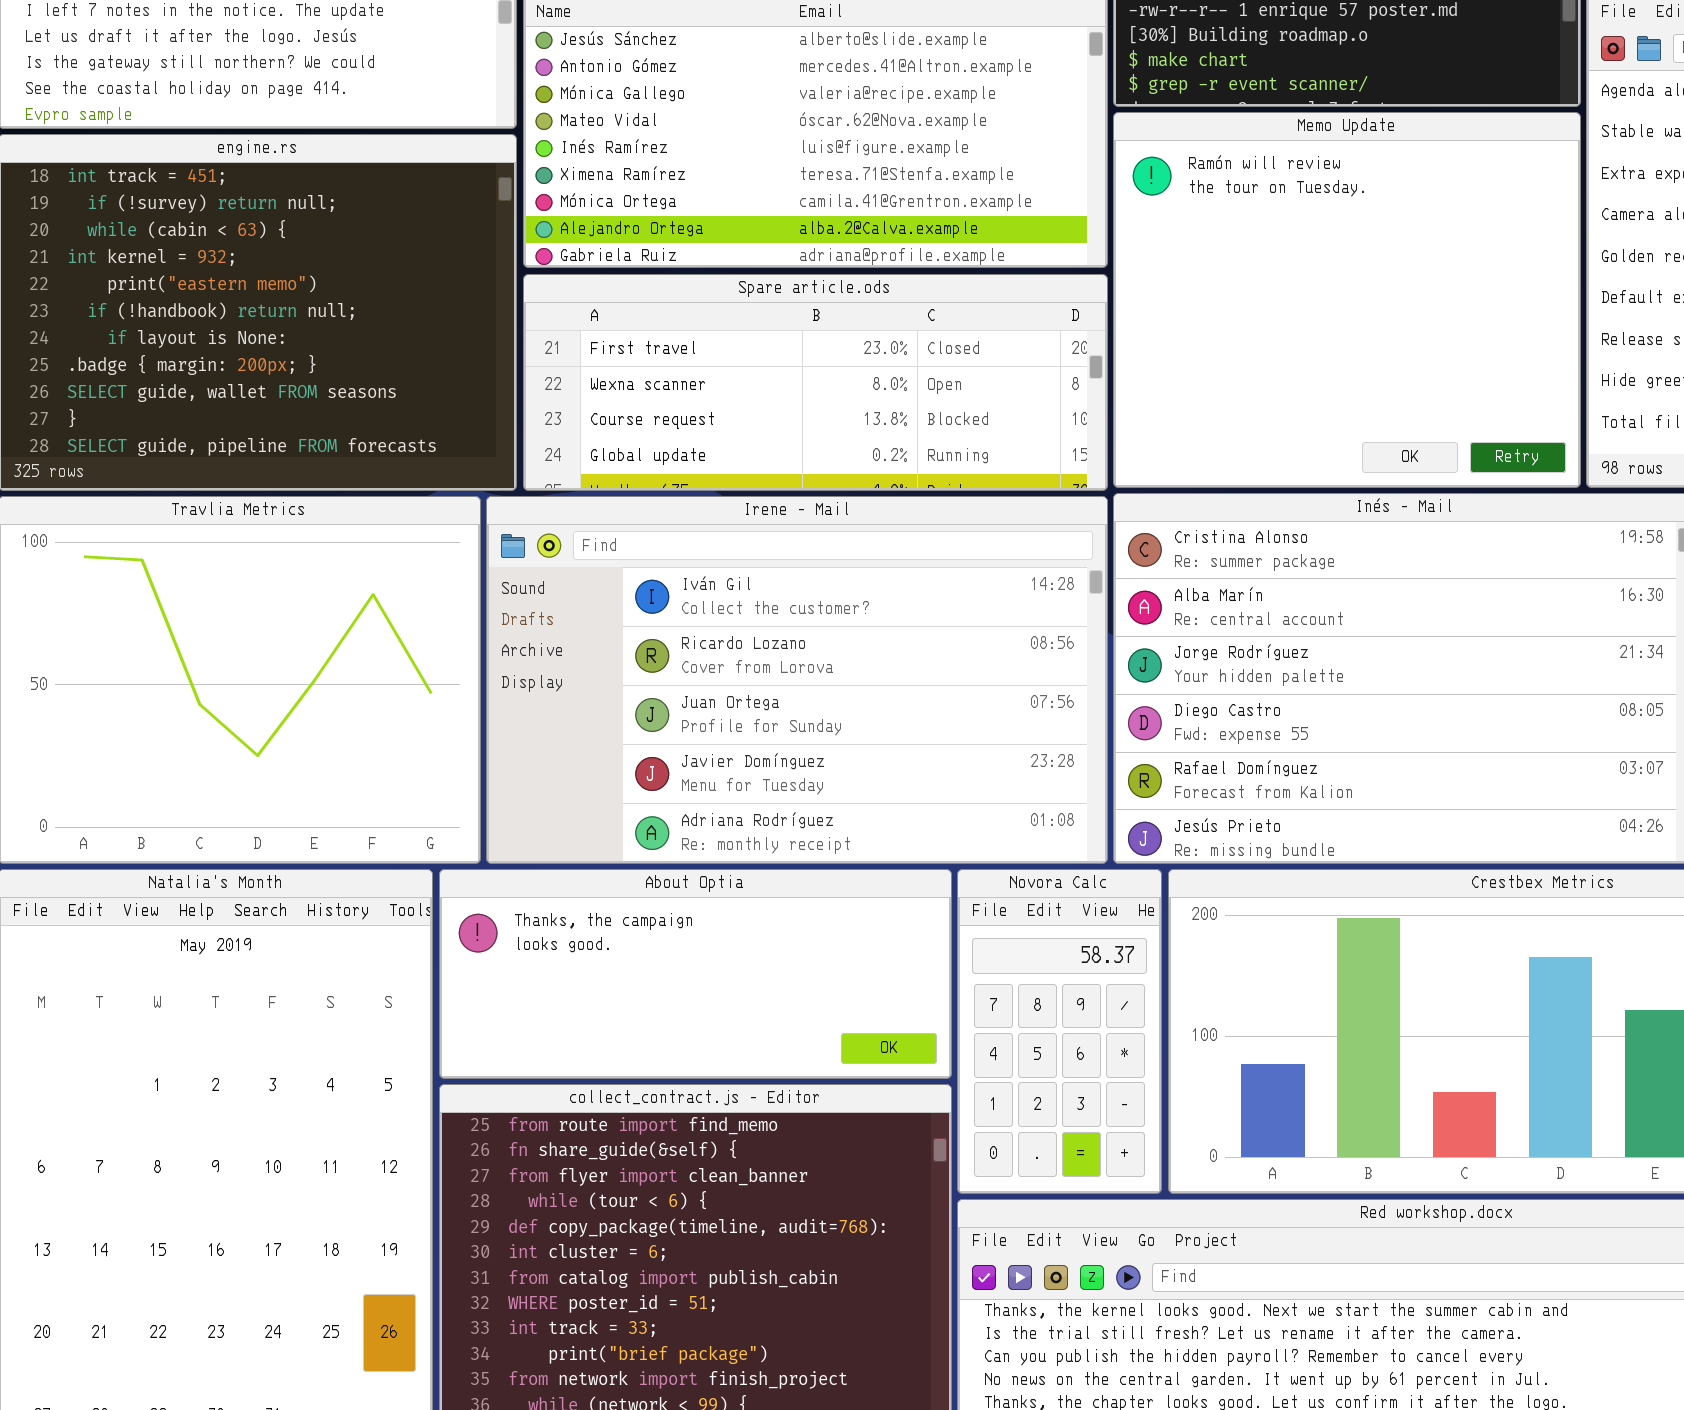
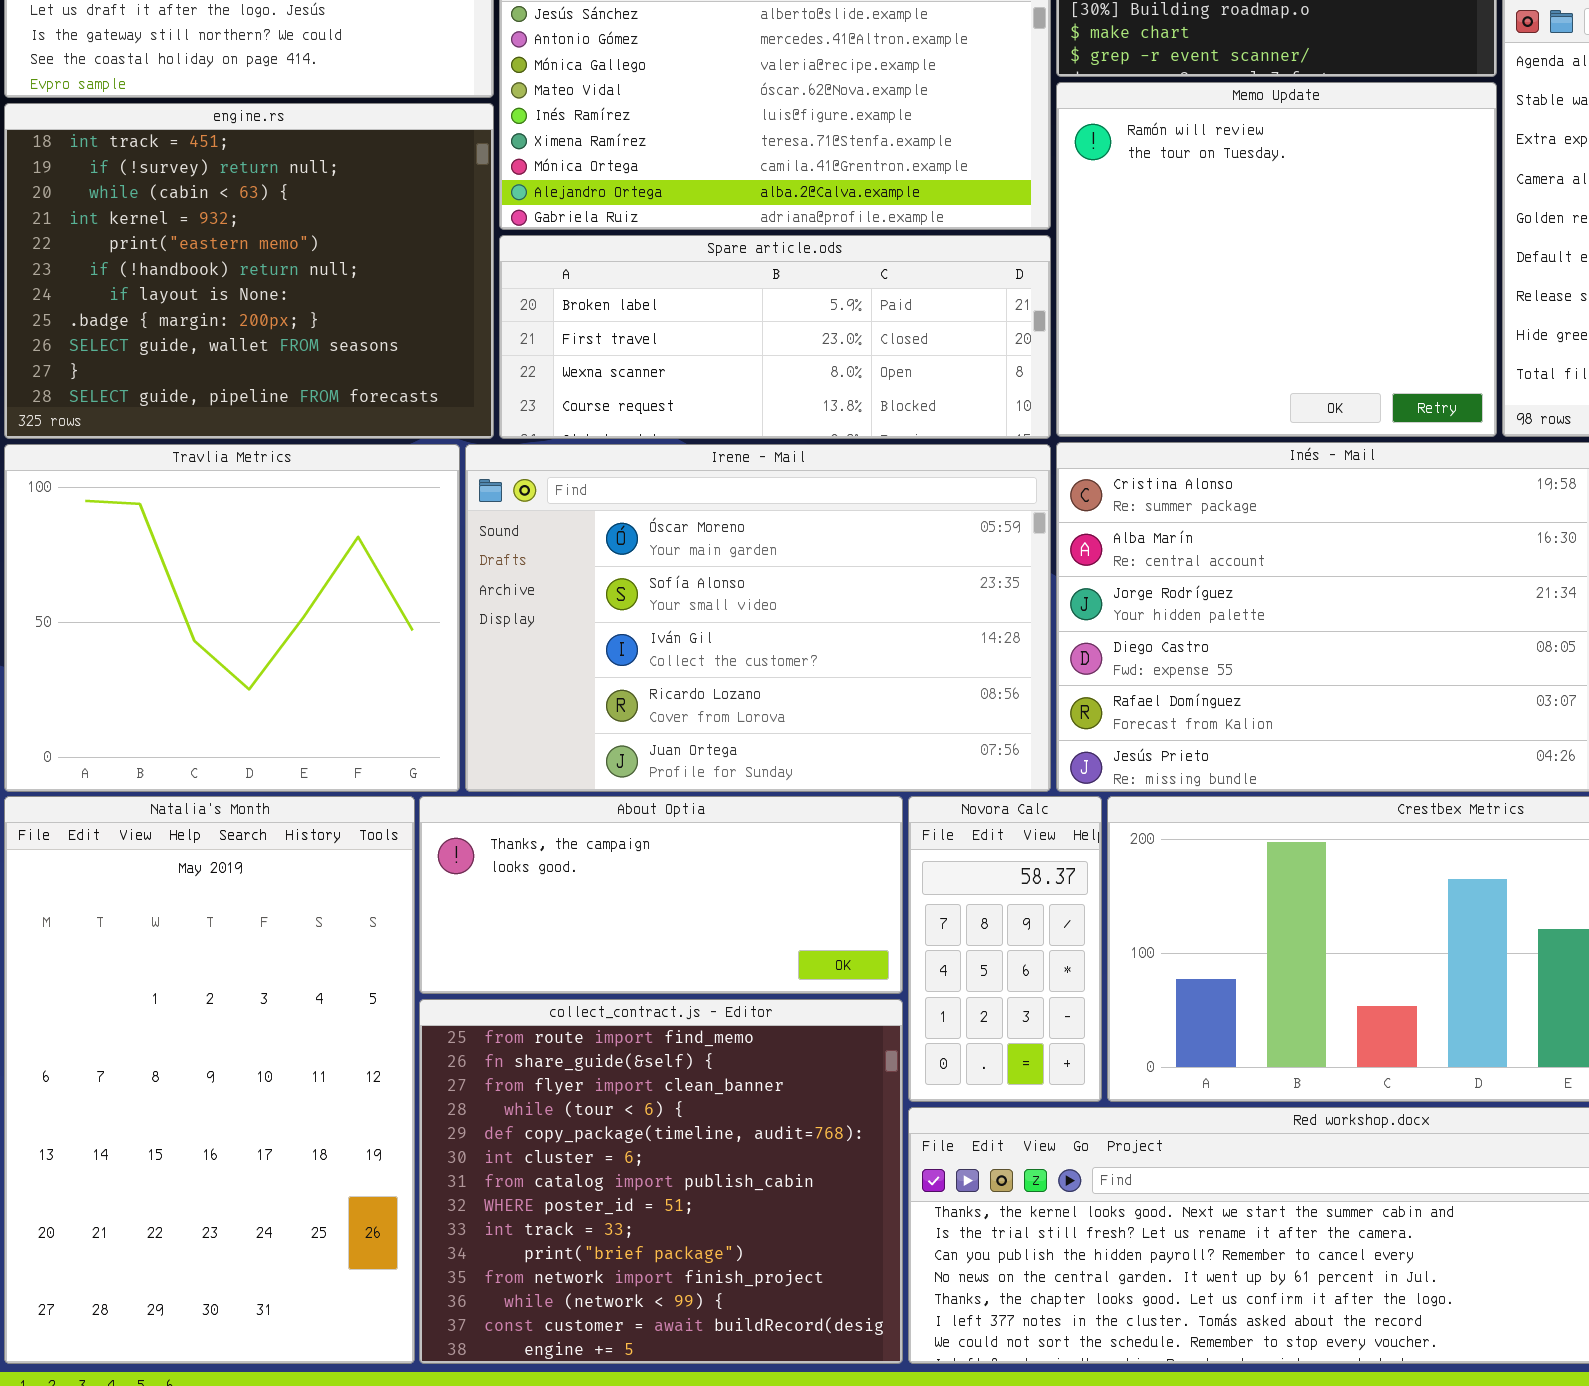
Spare article.ods: [523,274,1108,491] -> [499,235,1051,439], scrolled up 1 row
Irene - Mail: [486,496,1108,864] -> [465,444,1051,792], scrolled up 2 rows

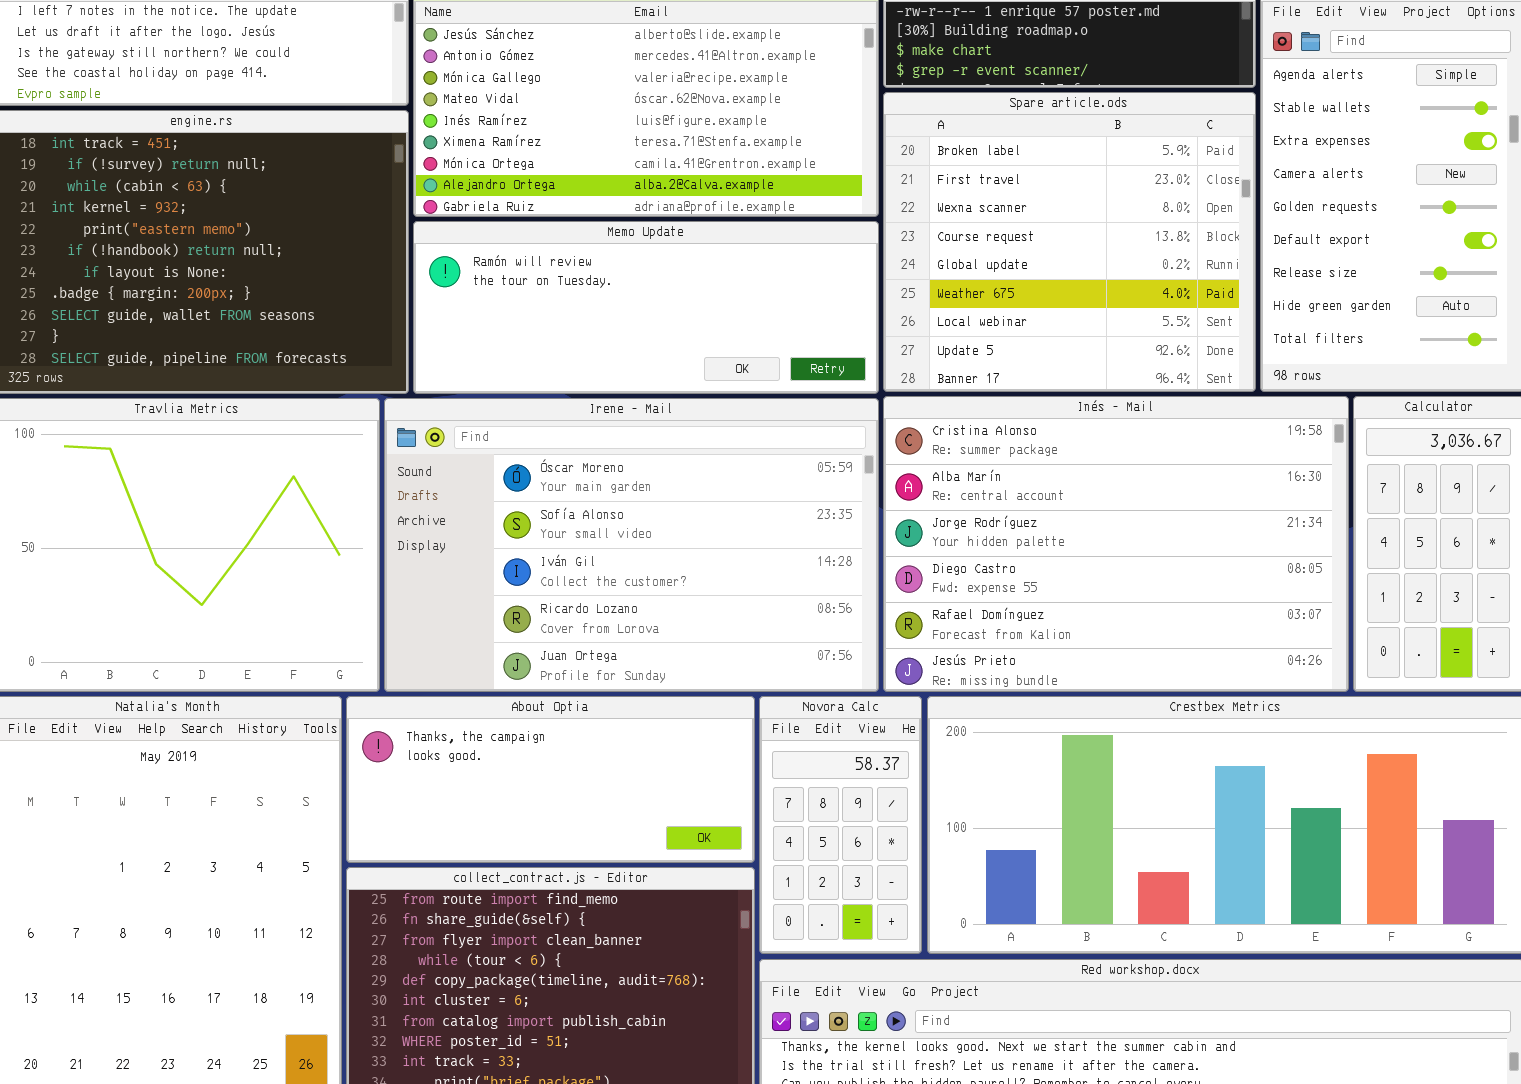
Memo Update: [1056,82,1497,437] -> [413,221,879,394], moved, resized
Spare article.ods: [499,235,1051,439] -> [883,92,1256,392], moved, resized

